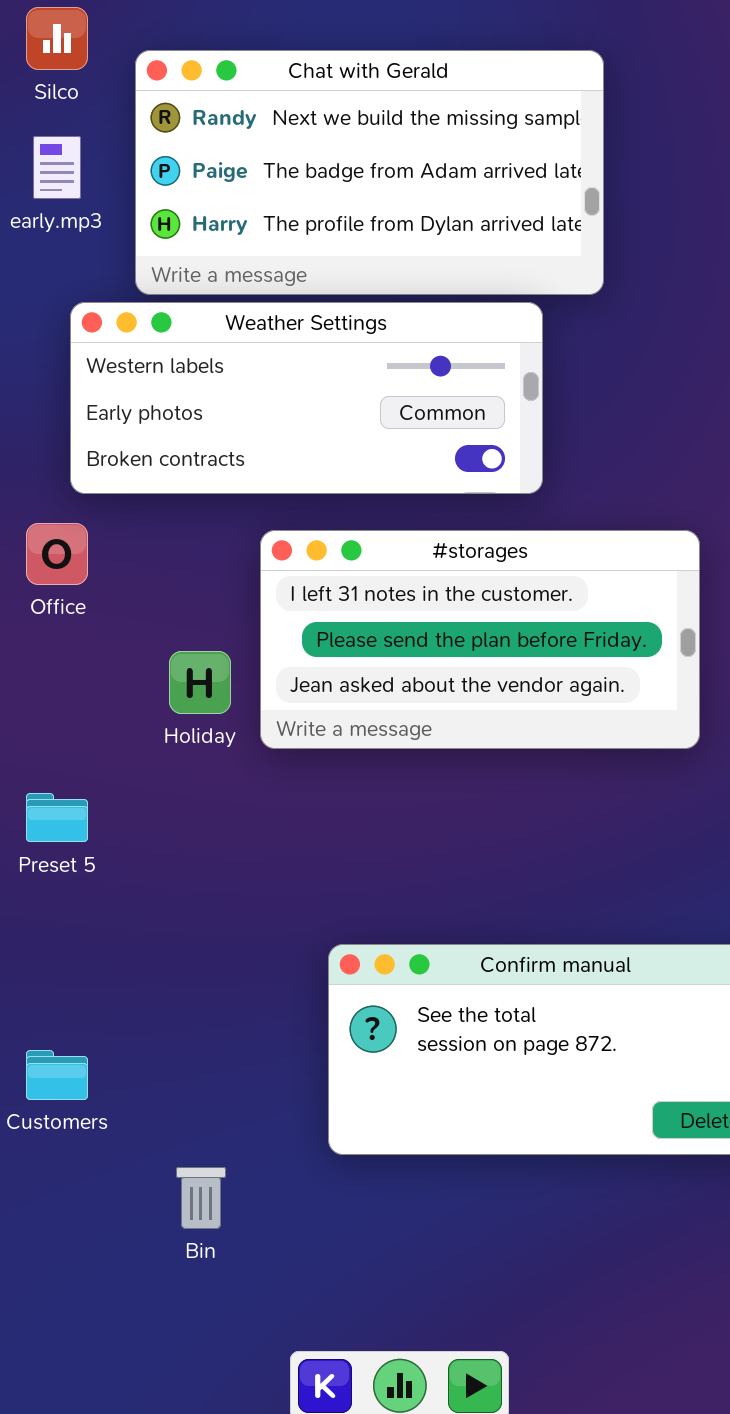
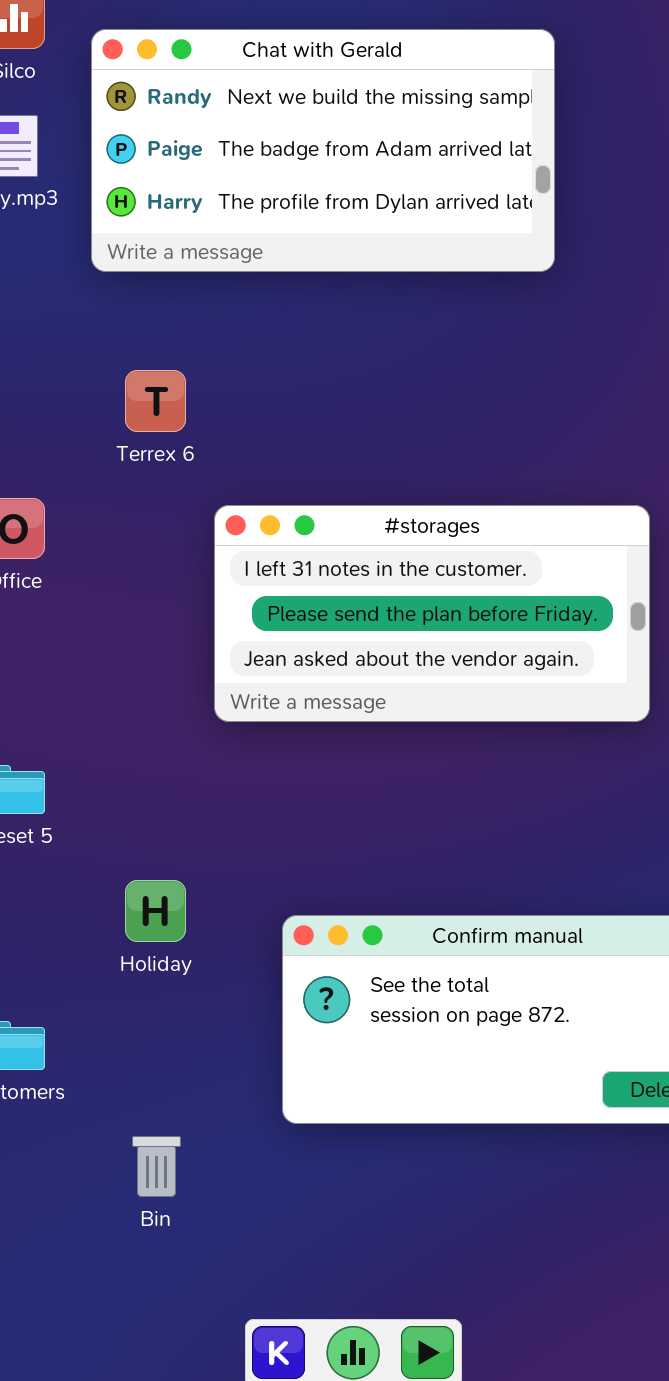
Weather Settings: [70,302,543,494] -> none, closed
Holiday: [169,651,231,714] -> [125,880,186,942], moved

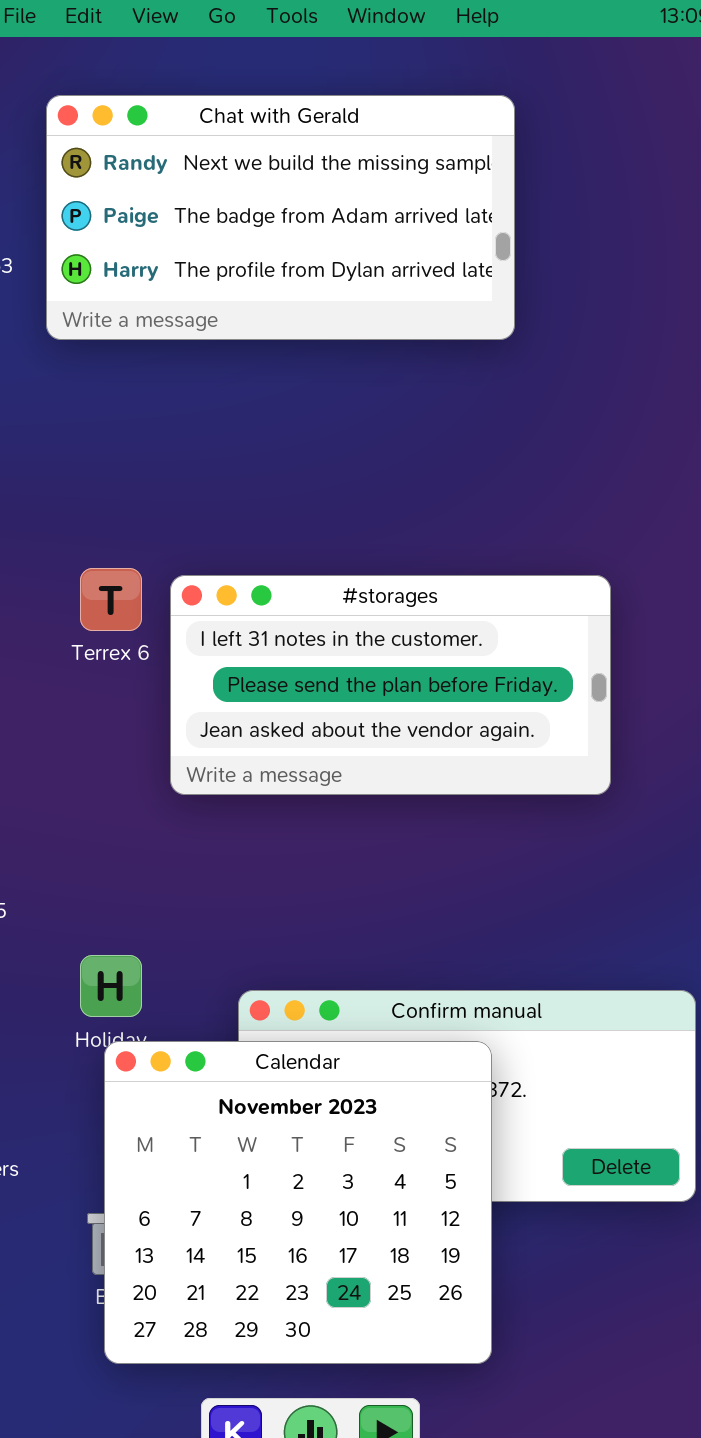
Terrex 6: [125,370,186,432] -> [80,568,142,631], moved
Calendar: none -> [104,1041,492,1364], opened

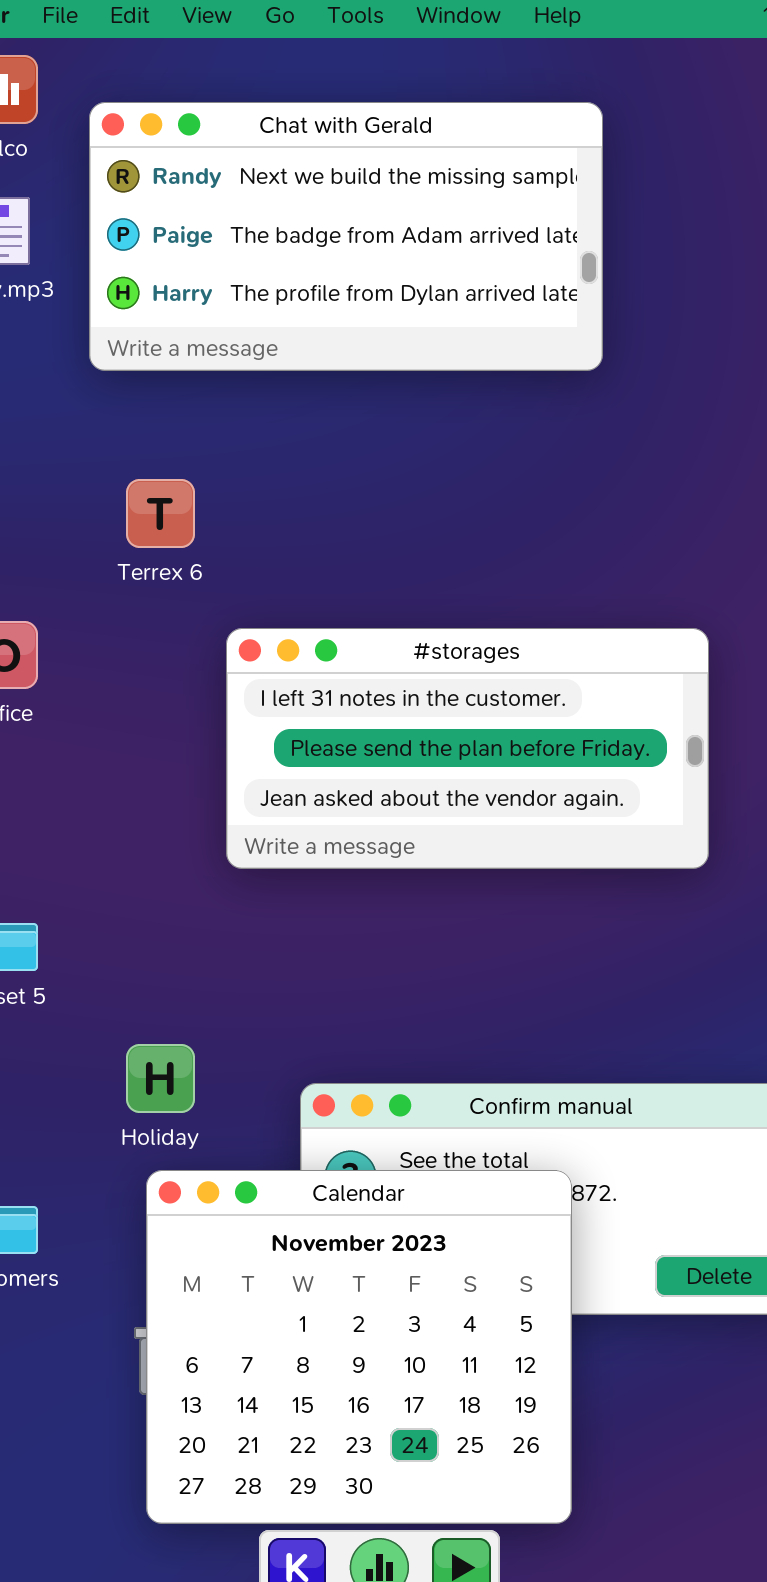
Terrex 6: [80,568,142,631] -> [126,479,195,548], moved
Calendar: [104,1041,492,1364] -> [146,1170,572,1524], moved

